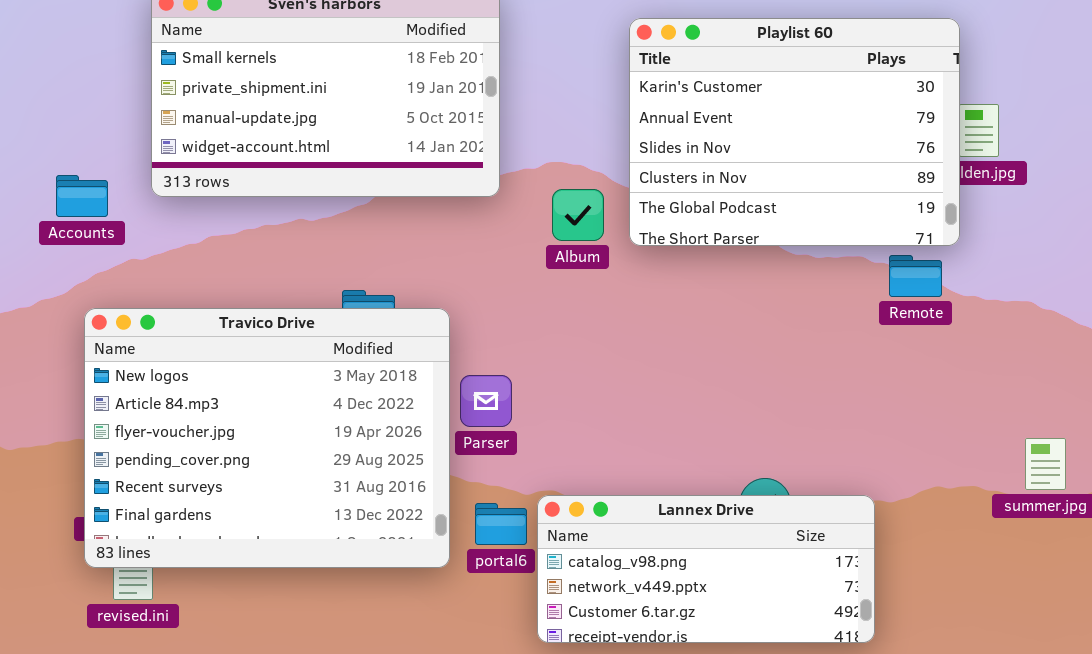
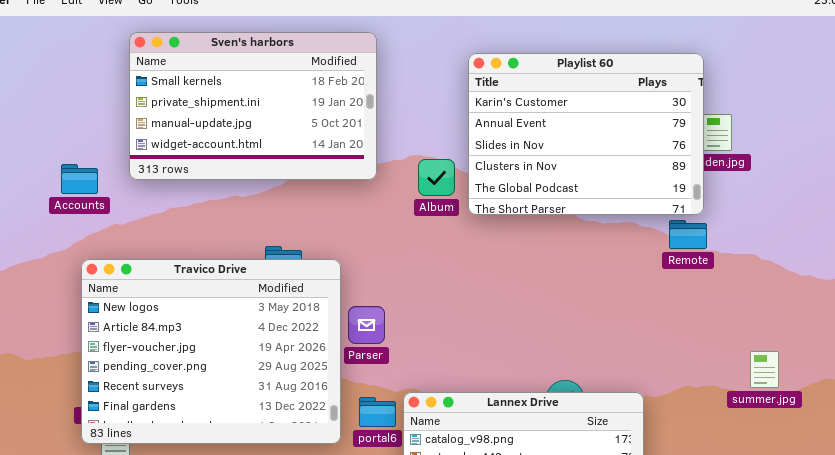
Album: [552,189,604,241] -> [418,159,455,196], moved
Remote: [889,255,942,297] -> [669,220,707,249], moved

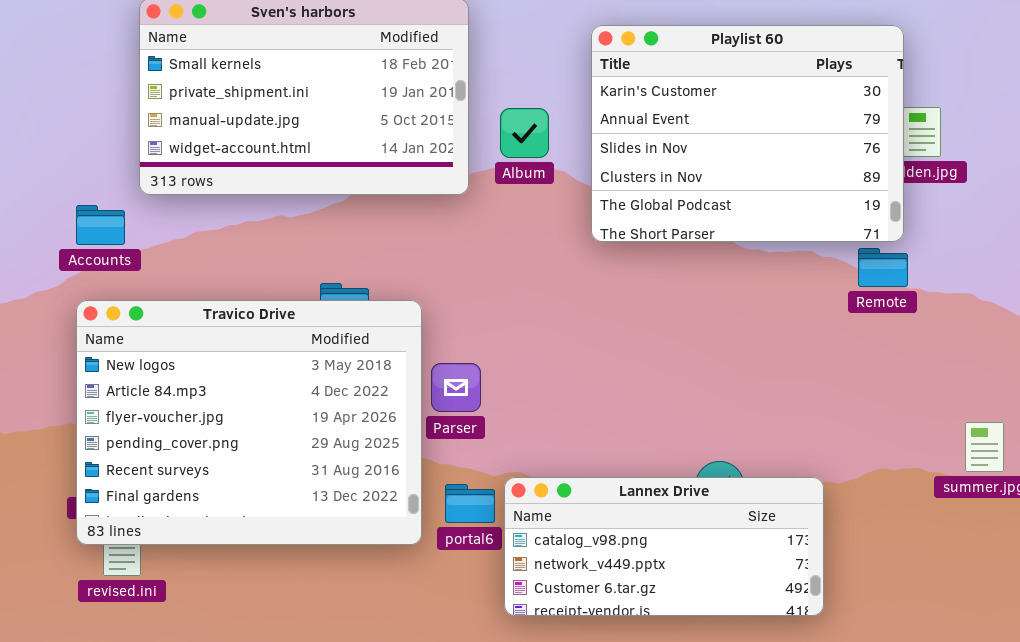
Album: [418,159,455,196] -> [500,108,549,158], moved
Accounts: [61,164,98,194] -> [76,205,125,245], moved

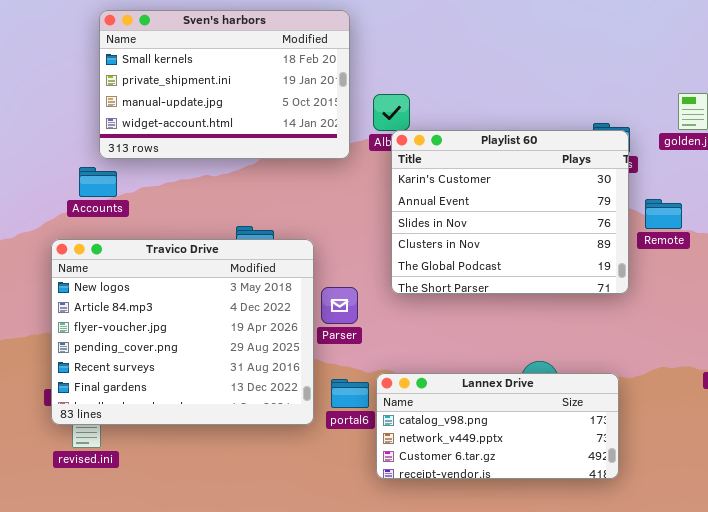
Playlist 60: [591,25,904,242] -> [391,130,629,294], moved
Accounts: [76,205,125,245] -> [79,167,117,197], moved

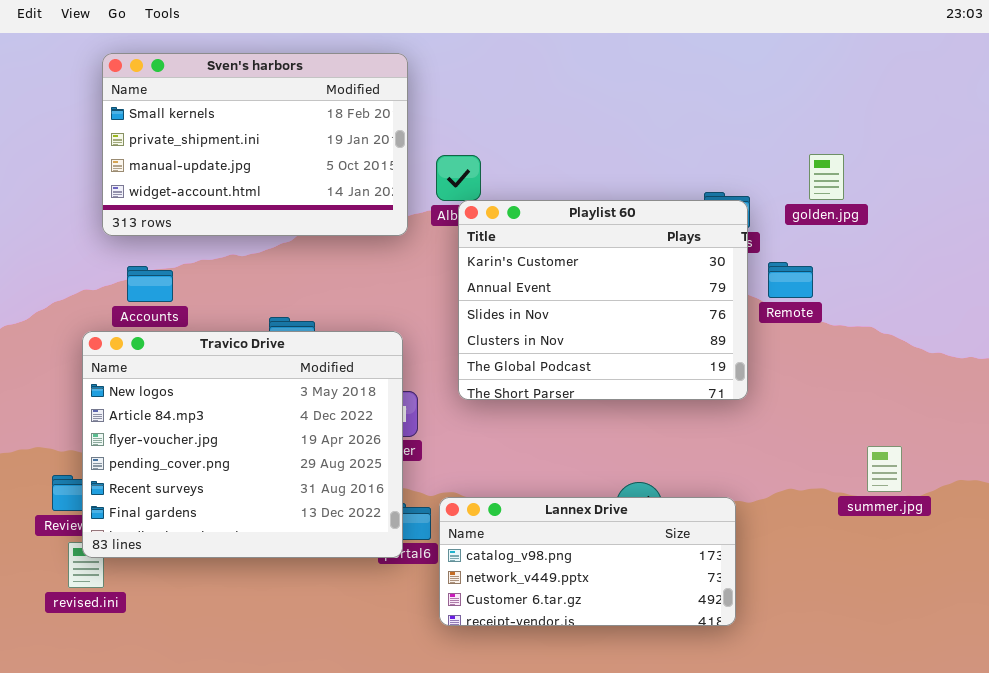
Accounts: [79,167,117,197] -> [127,266,173,302], moved
Remote: [645,199,682,229] -> [768,262,813,298], moved
Travico Drive: [51,239,314,425] -> [82,331,403,558], moved

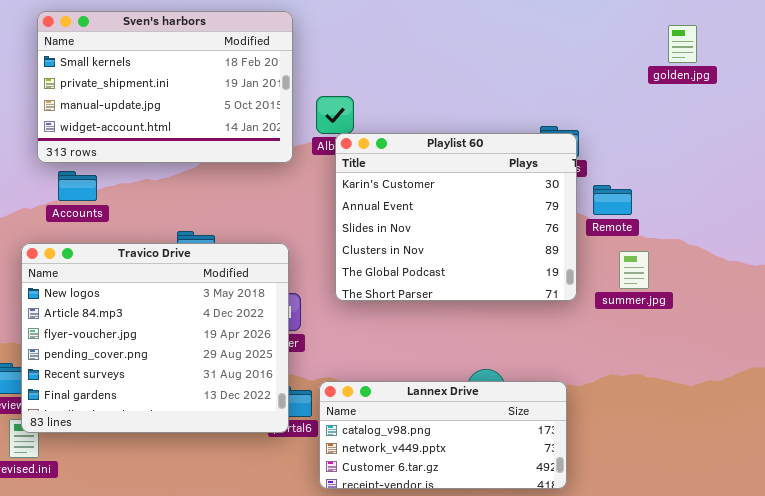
golden.jpg: [809,154,844,200] -> [668,25,697,63], moved
Accounts: [127,266,173,302] -> [58,171,97,201], moved
summer.jpg: [867,446,902,492] -> [619,251,649,289], moved

